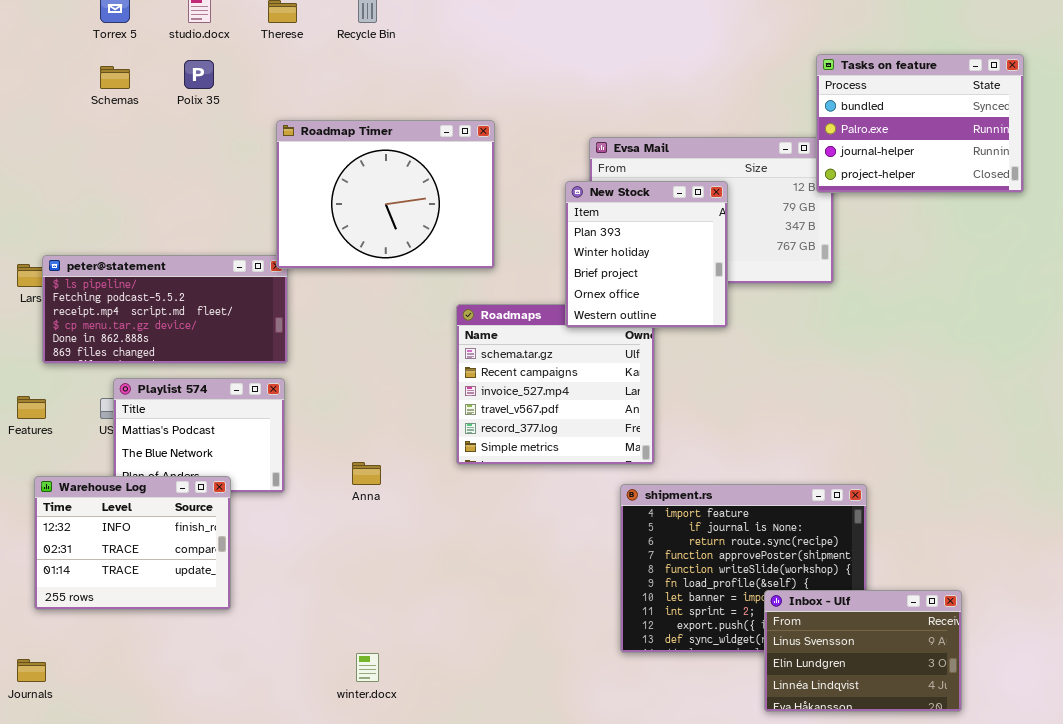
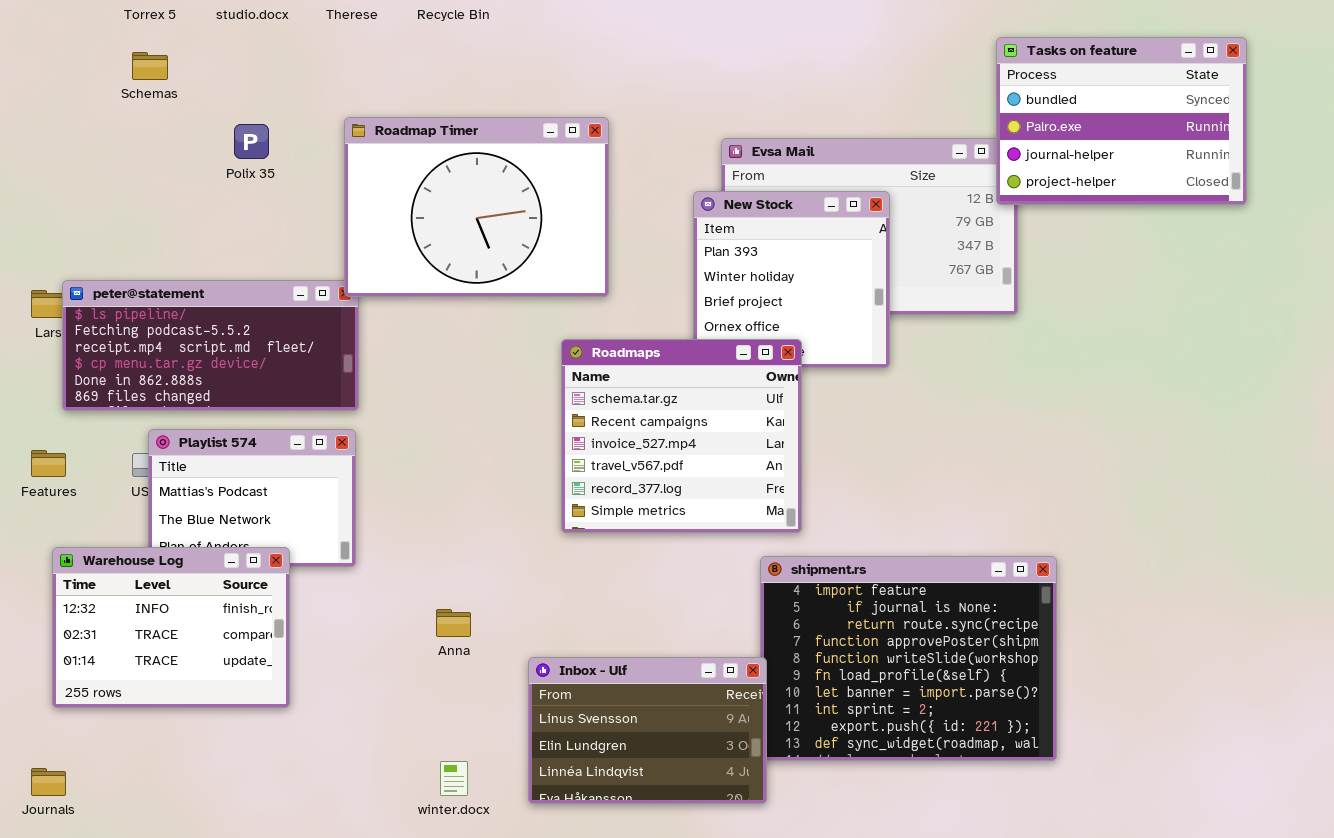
Polix 35: [184,60,214,89] -> [234,124,269,159], moved
Roadmaps: [456,304,655,465] -> [561,339,802,533], raised
Anna: [352,462,381,485] -> [436,609,471,637], moved
Inbox - Ulf: [764,590,962,712] -> [528,657,767,804], moved

